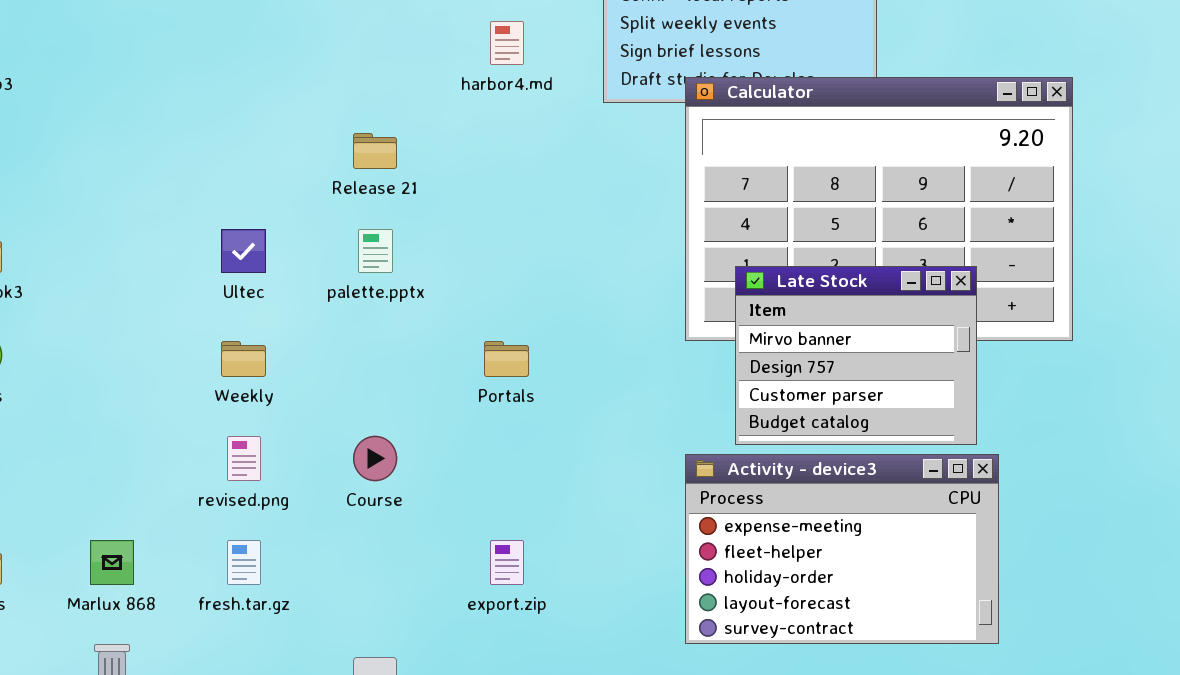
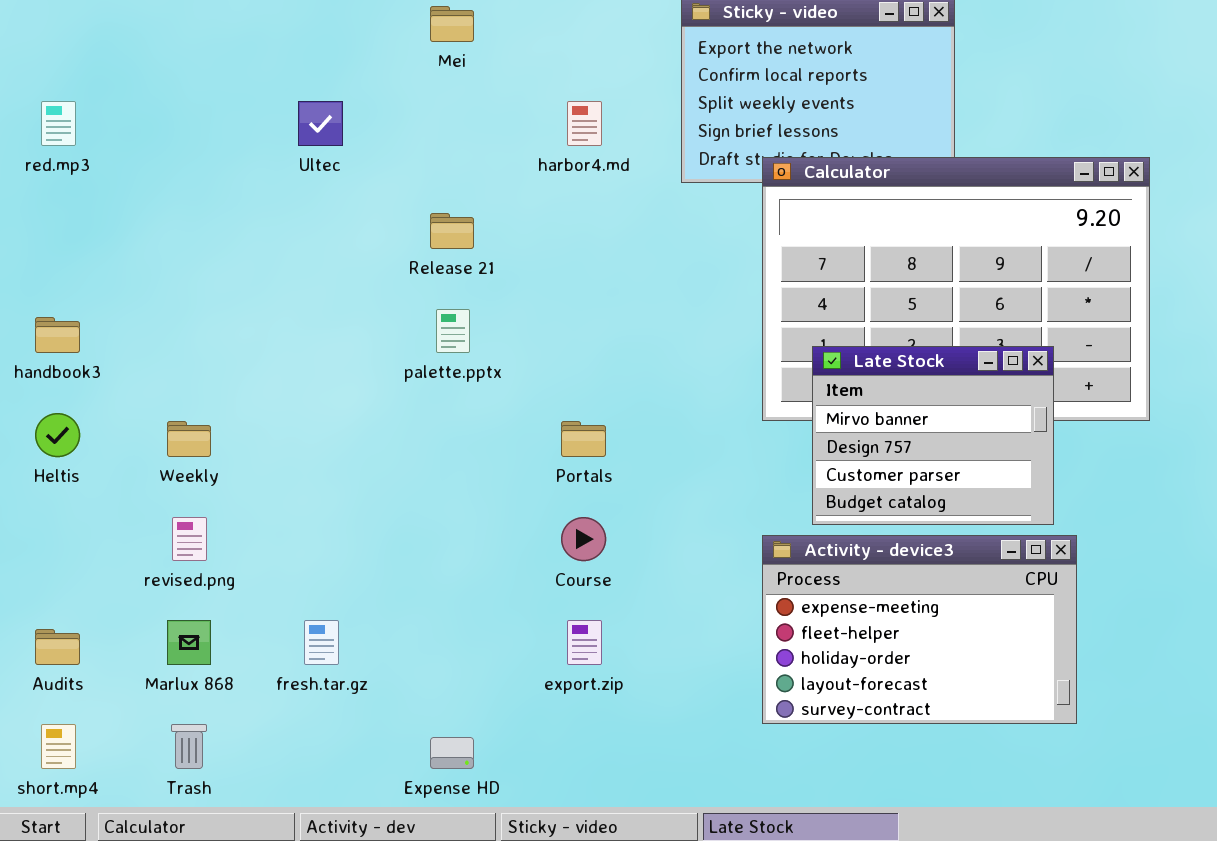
Ultec: [221,229,266,273] -> [298,101,343,146], moved
Weekly: [221,341,266,377] -> [167,421,211,457], moved
revised.png: [227,436,261,481] -> [172,517,207,561], moved
Course: [353,436,397,481] -> [561,517,606,561], moved

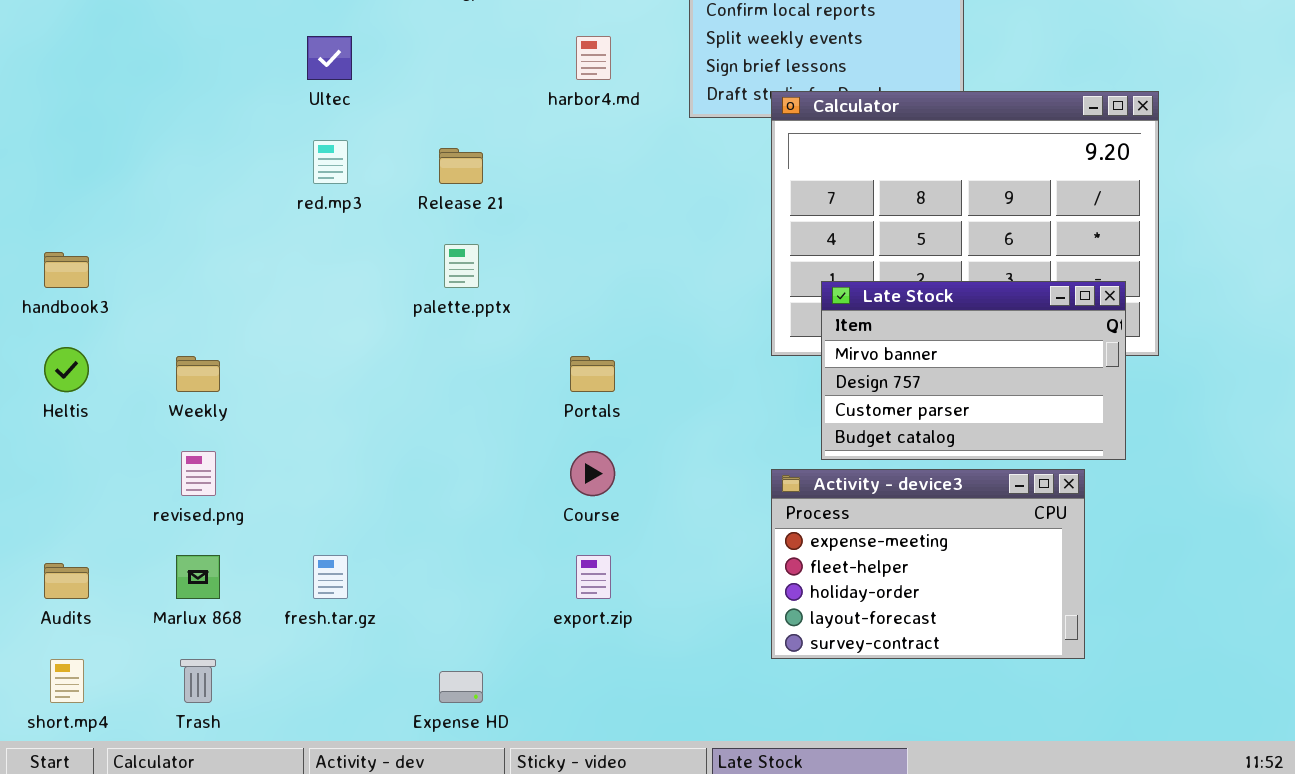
red.mp3: [41,101,76,146] -> [313,140,348,184], moved
Late Stock: [812,346,1054,525] -> [821,281,1126,460], resized

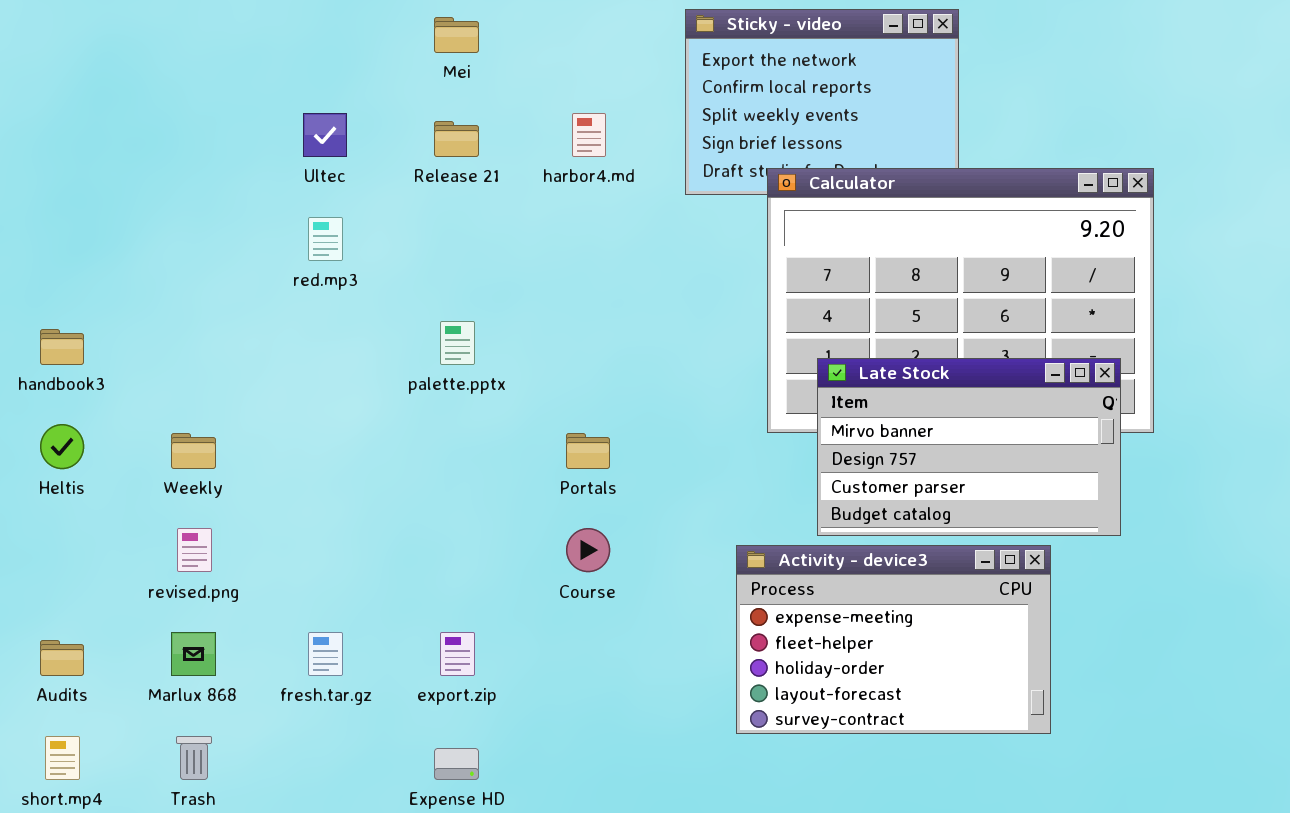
Release 21: [439,148,483,184] -> [434,121,479,157], moved
Activity - device3: [771,469,1085,659] -> [736,545,1051,734], moved
export.zip: [576,555,611,599] -> [440,632,475,676], moved

